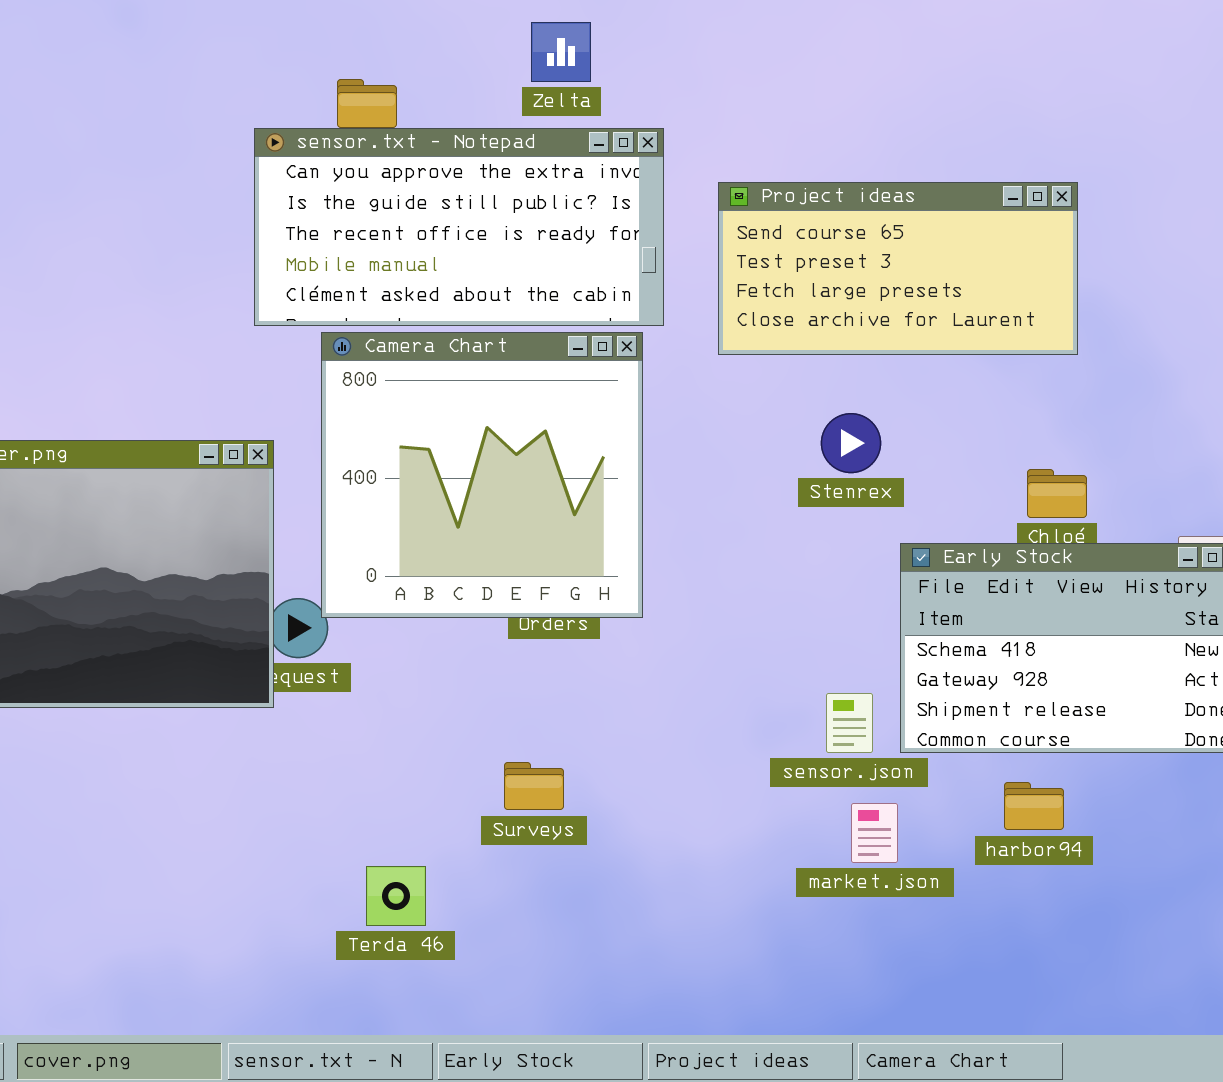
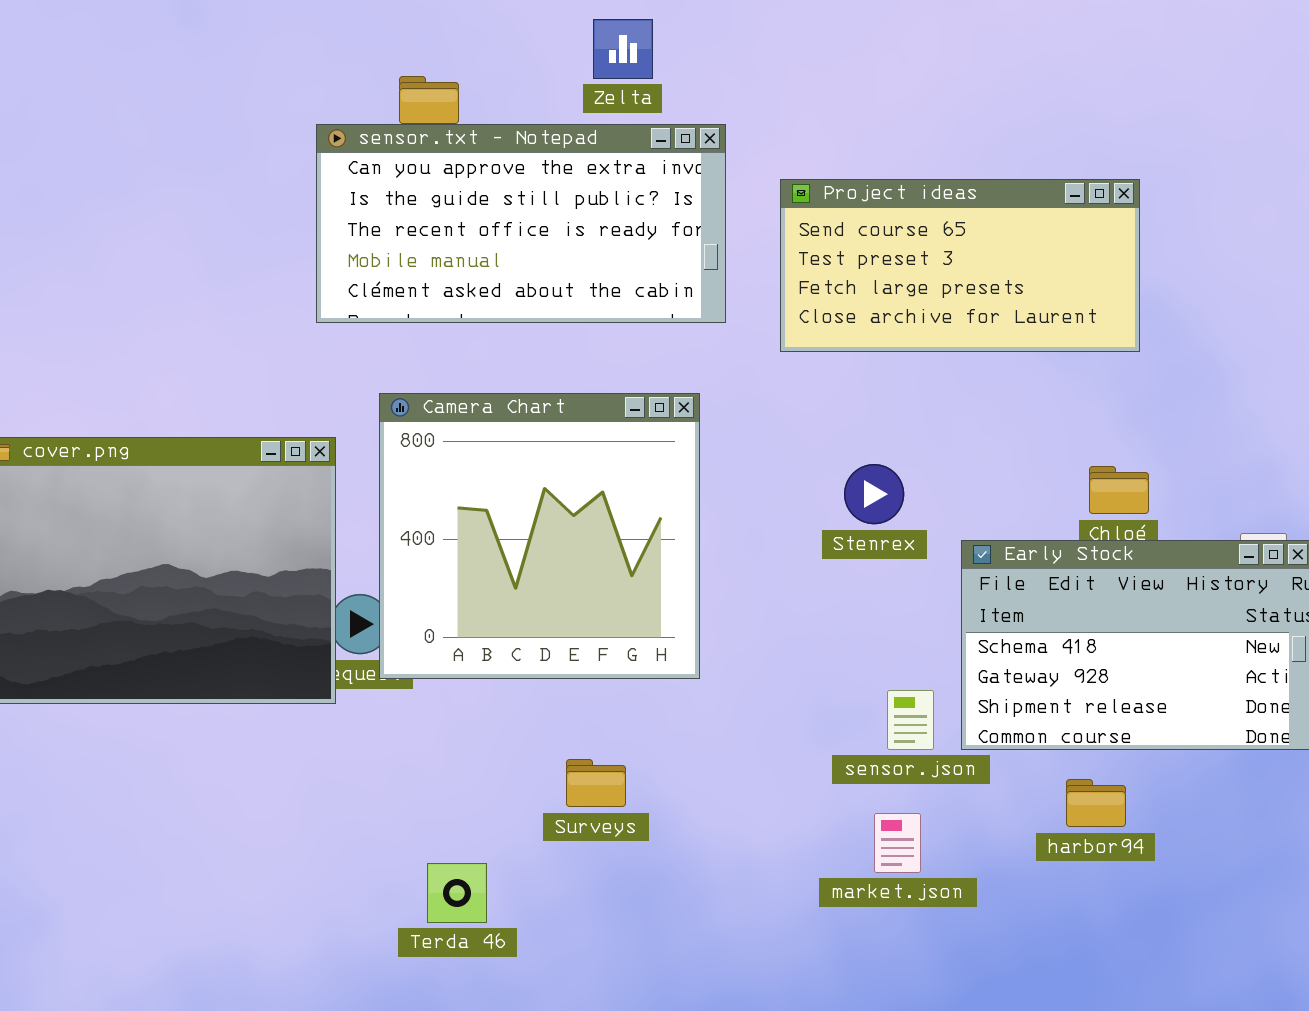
Camera Chart: [321,332,643,618] -> [379,393,700,679], moved
Stenrex: [821,413,881,473] -> [844,464,904,524], moved
market.json: [851,803,898,863] -> [874,813,921,873], moved

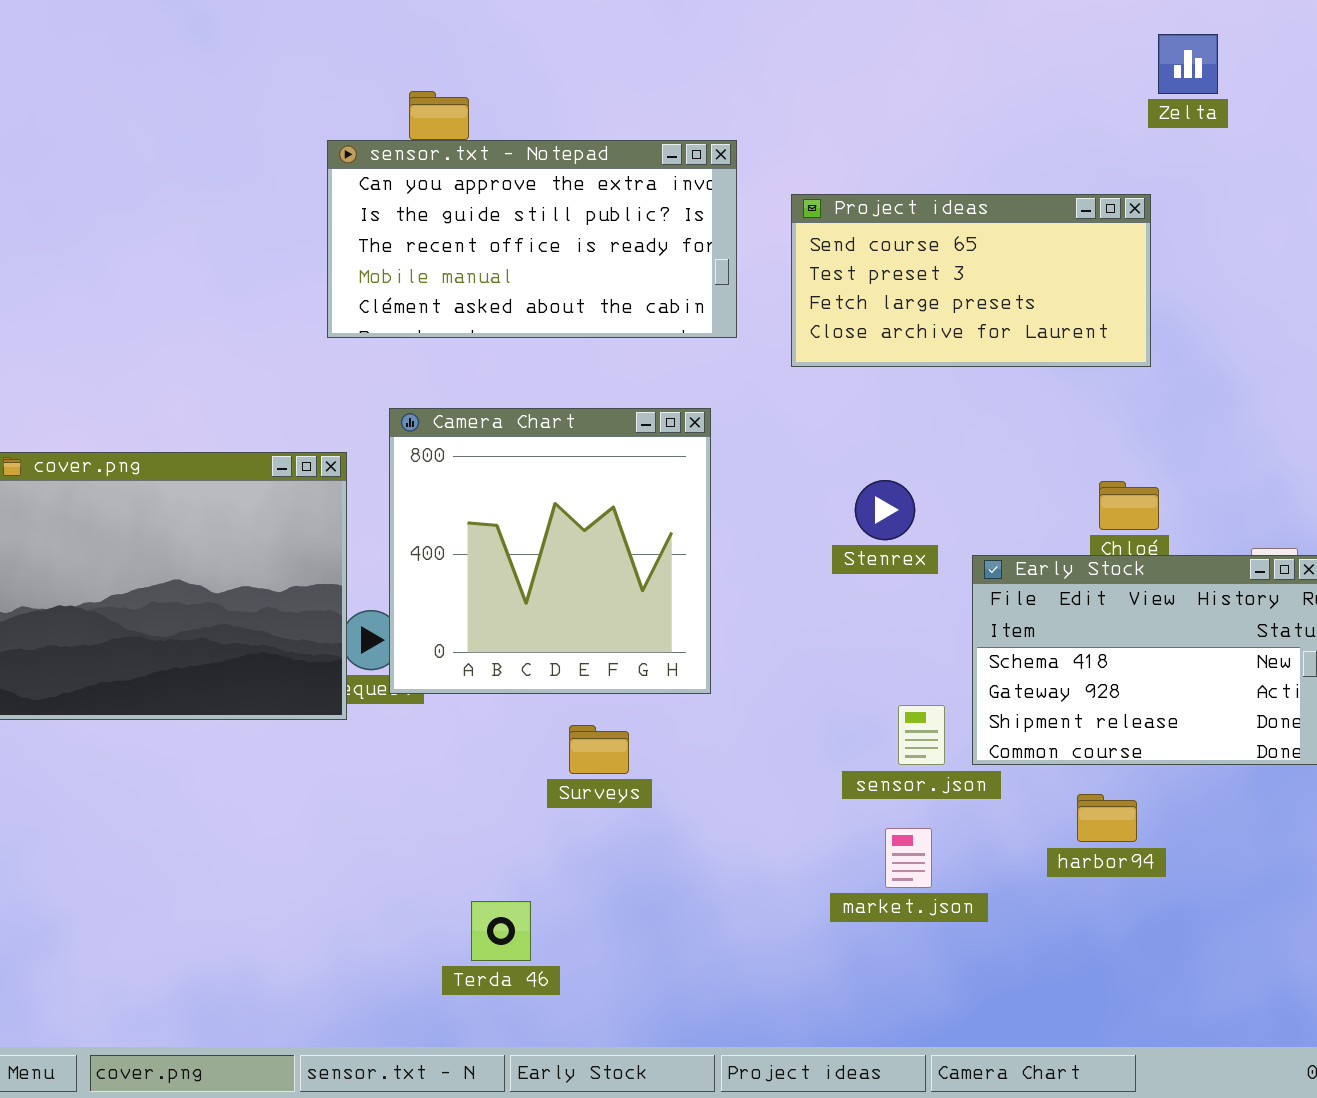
Zelta: [593,19,653,79] -> [1158,34,1218,94], moved
Surveys: [566,759,626,807] -> [569,725,629,774], moved
Terda 46: [427,863,487,923] -> [471,901,531,961], moved

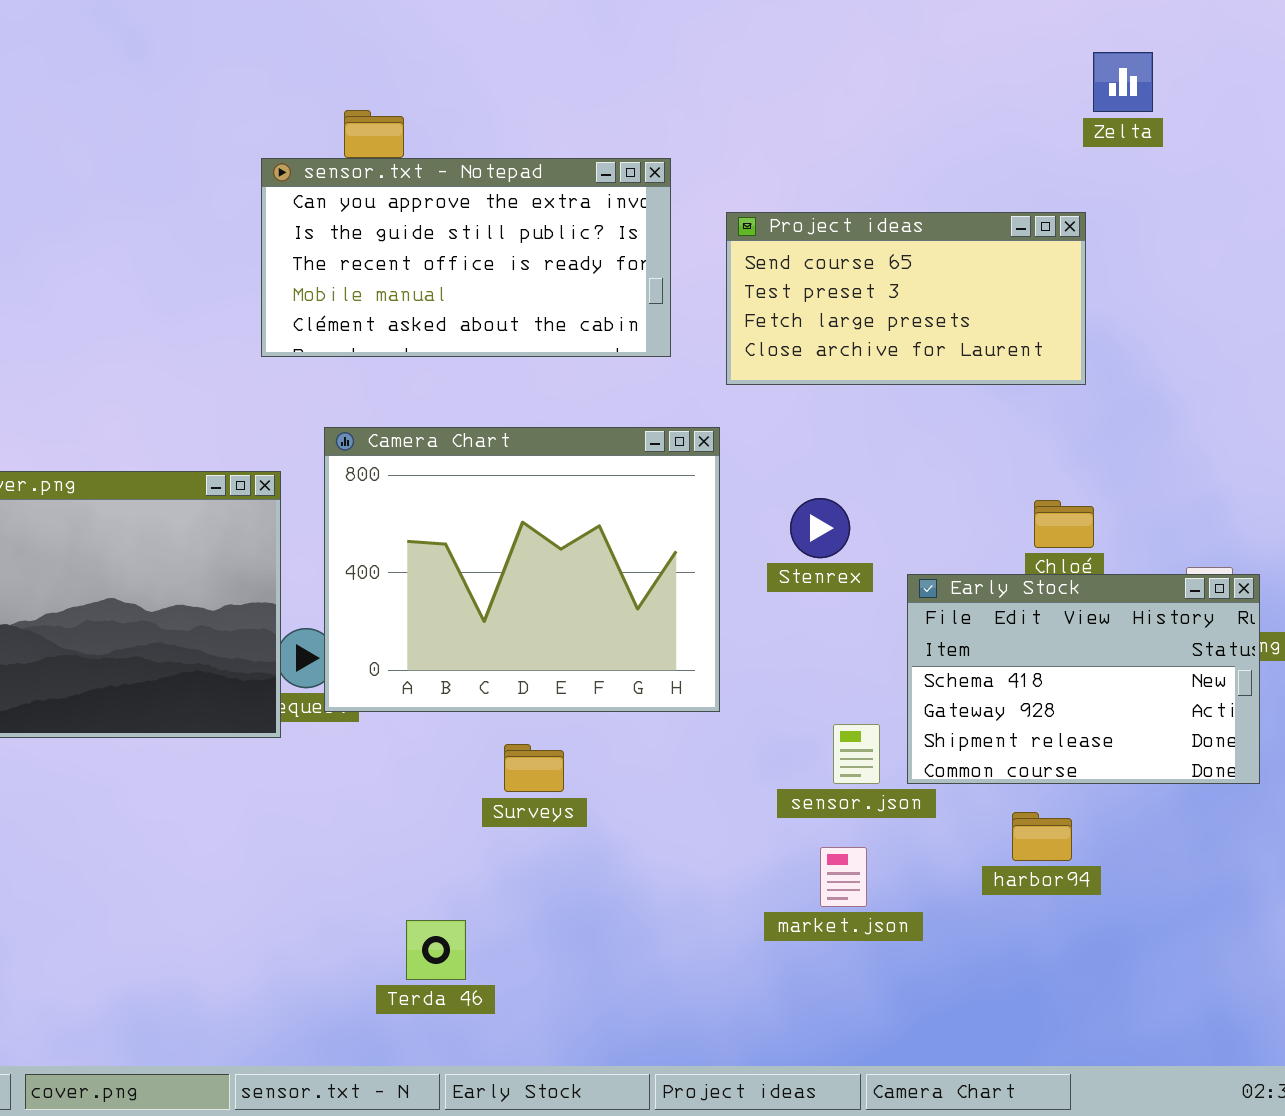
Camera Chart: [389,408,711,694] -> [324,427,720,712], resized

